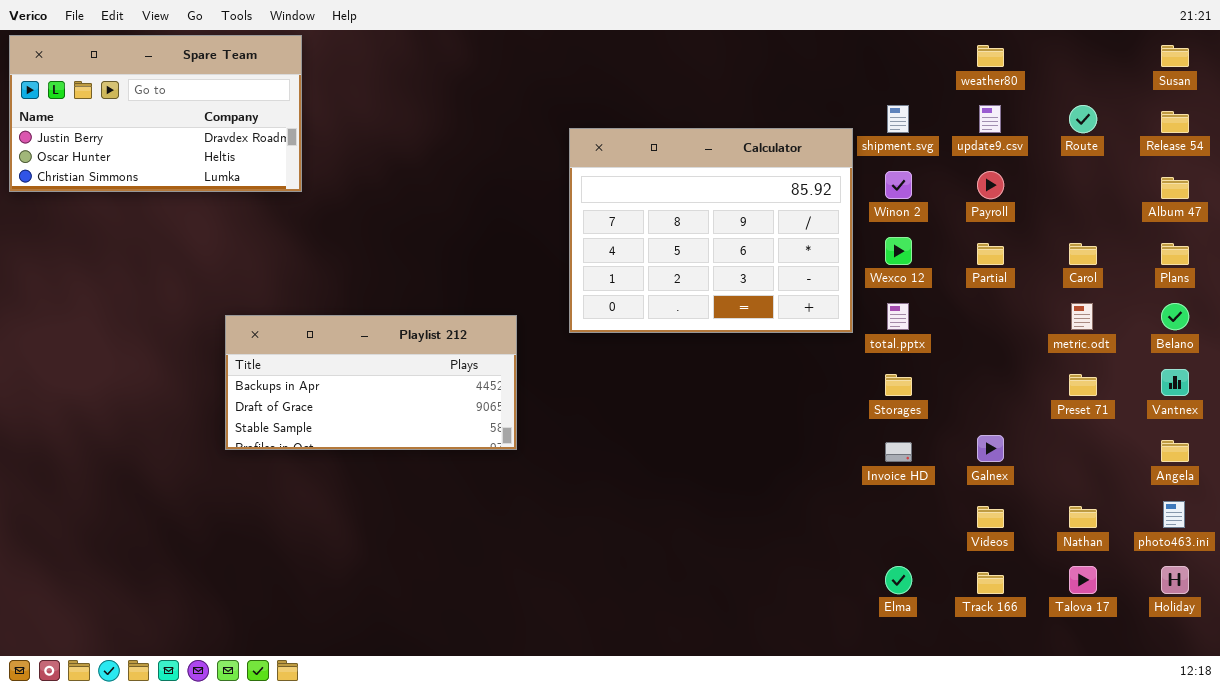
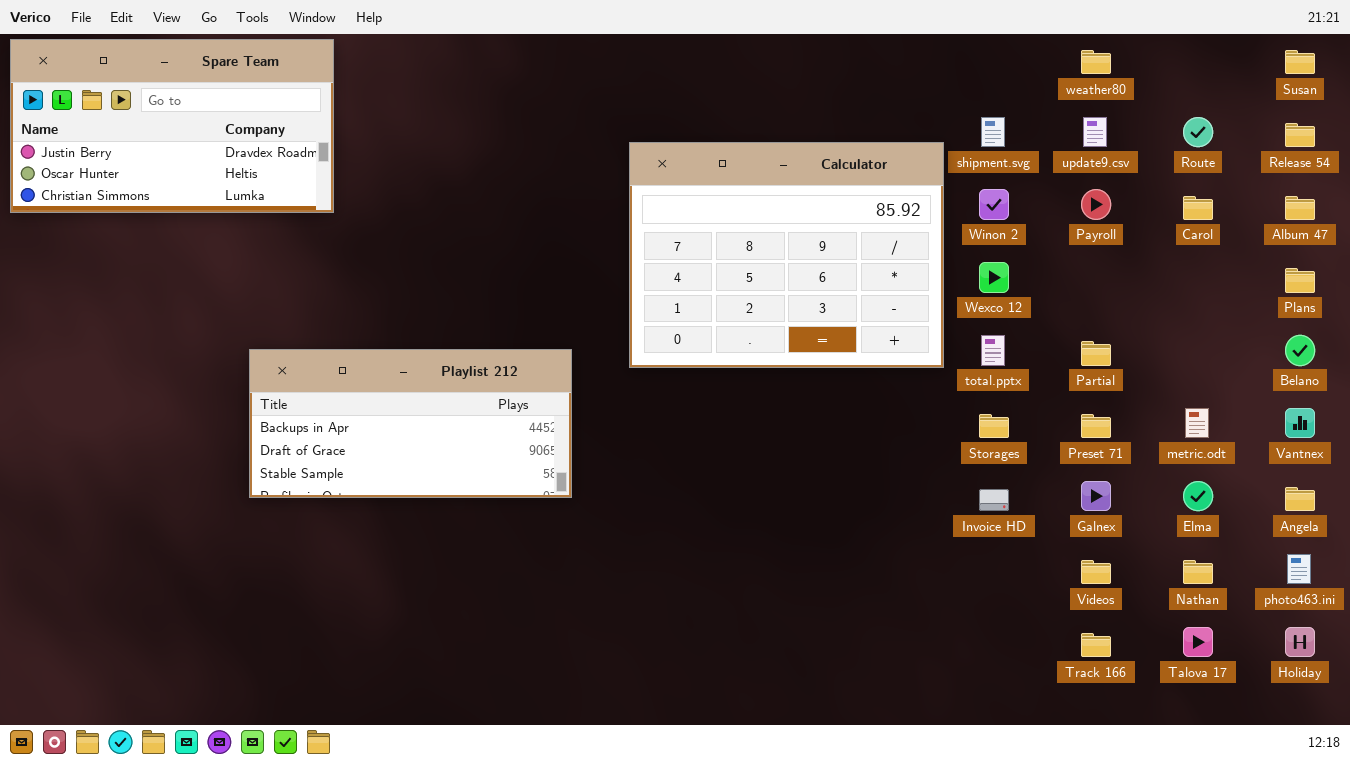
Partial: [977,243,1004,265] -> [1081,341,1111,366], moved
Carol: [1069,243,1097,265] -> [1183,196,1213,220], moved
metric.odt: [1071,303,1093,330] -> [1185,408,1209,438], moved
Preset 71: [1069,374,1097,396] -> [1081,414,1111,438], moved
Elma: [885,566,912,594] -> [1183,481,1213,511], moved

